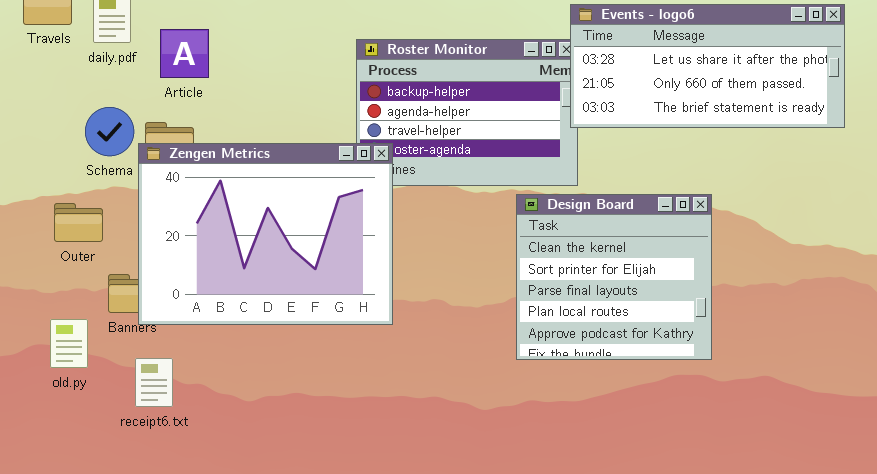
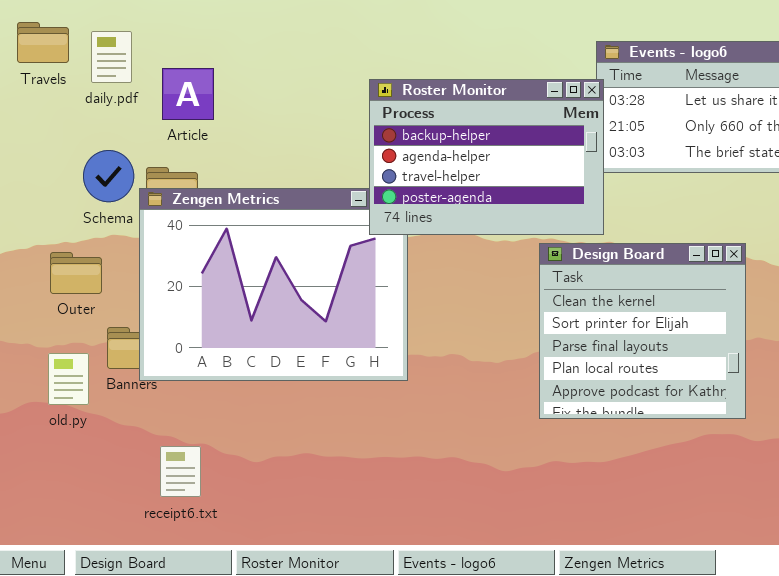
Roster Monitor: [356,39,578,186] -> [369,79,604,235], raised
old.py: [50,319,88,368] -> [48,353,89,405], moved
receipt6.txt: [135,358,173,407] -> [160,446,201,497], moved

